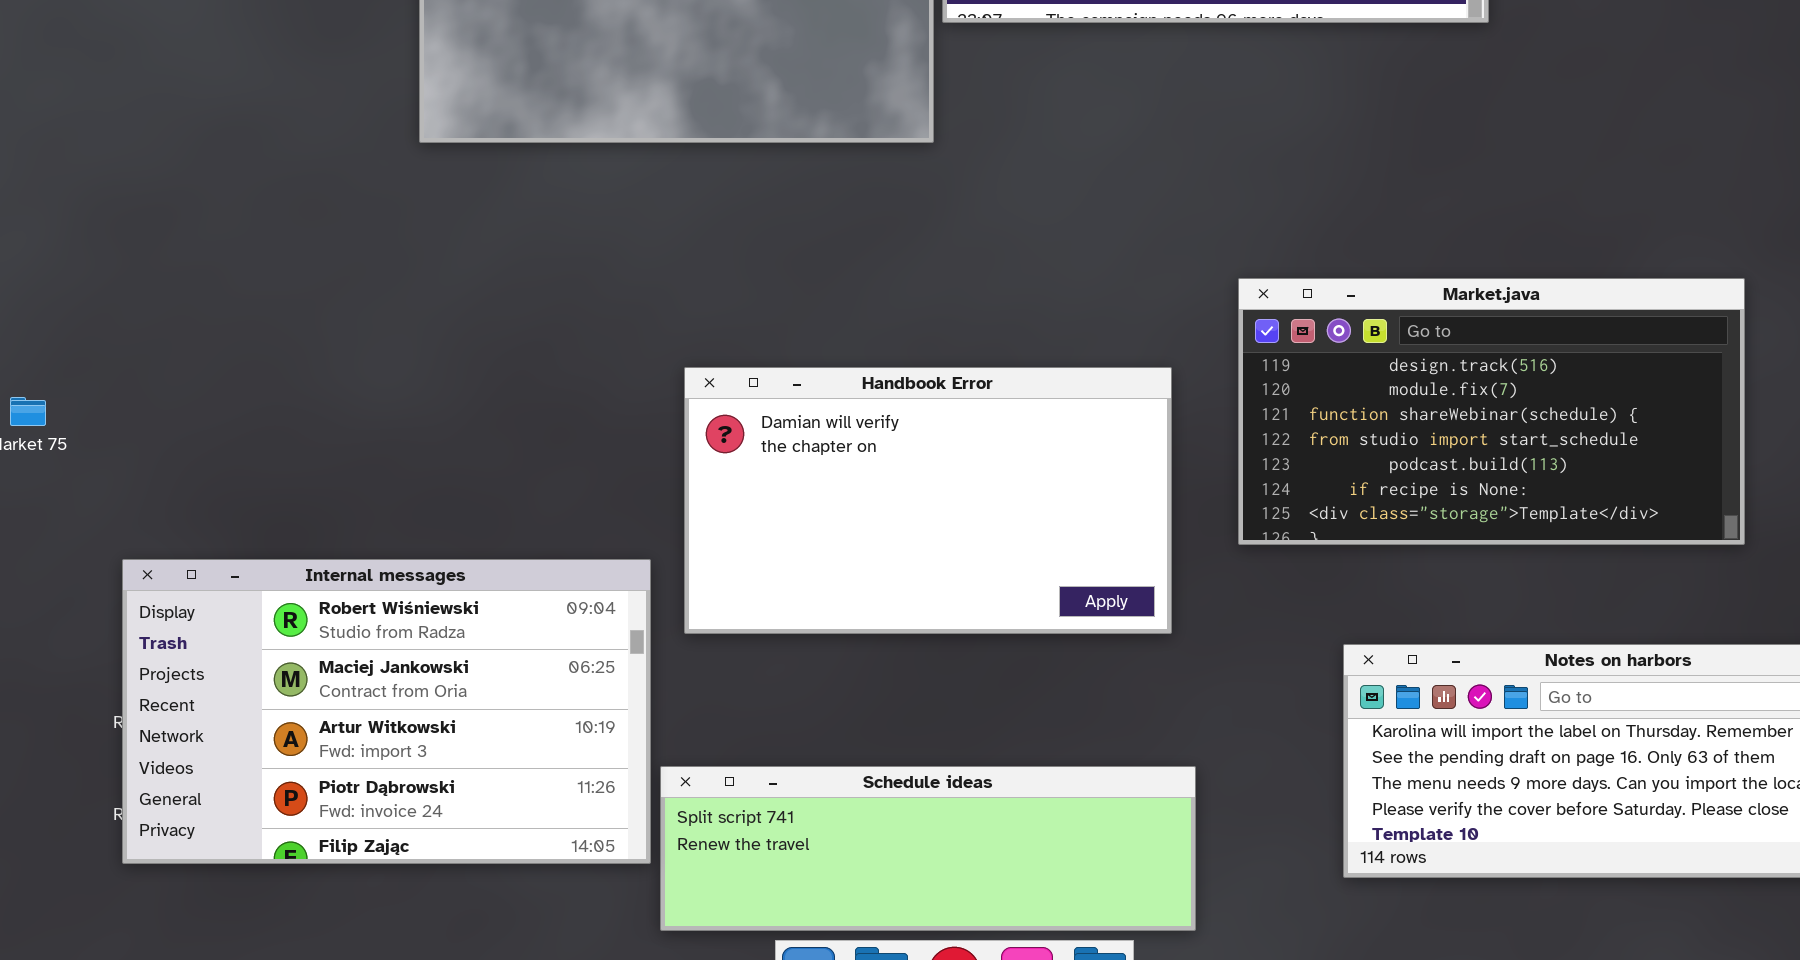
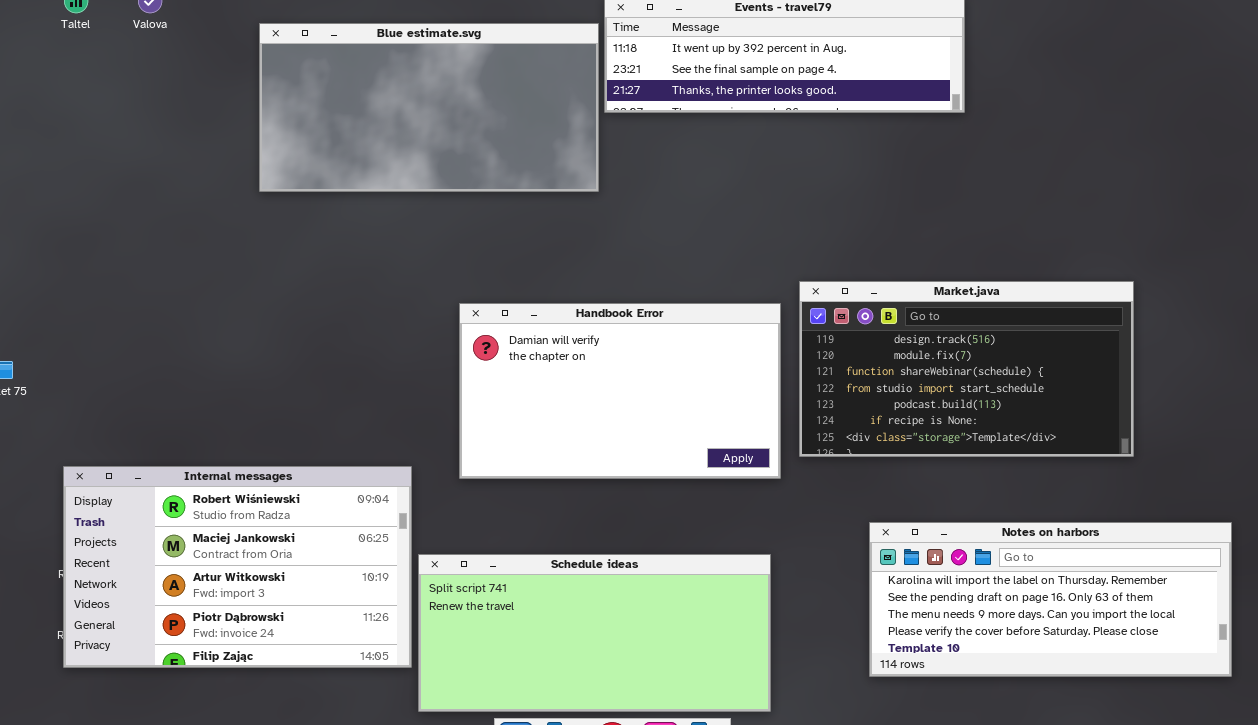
Handbook Error: [684,367,1172,634] -> [459,303,781,479], moved
Schedule ideas: [660,766,1196,931] -> [418,554,771,712], resized

